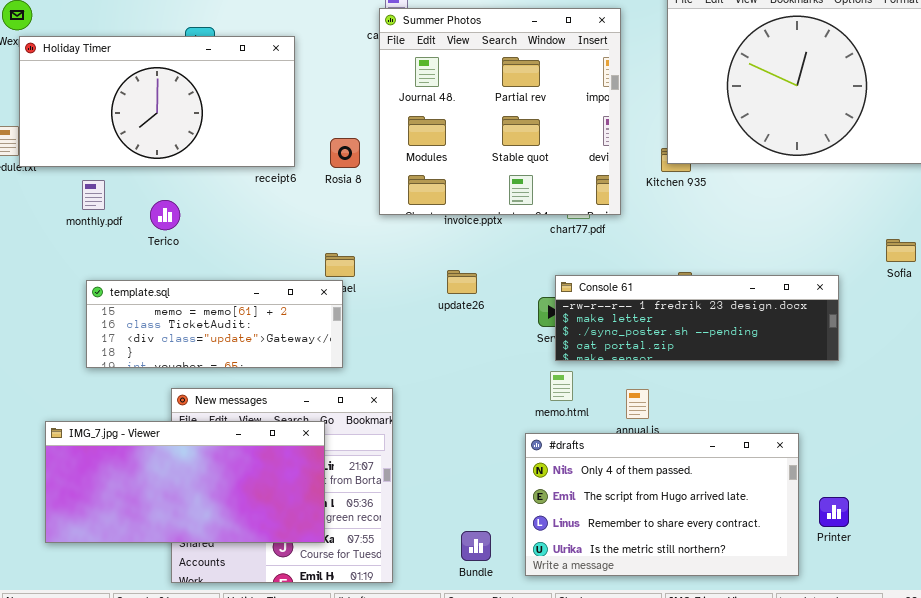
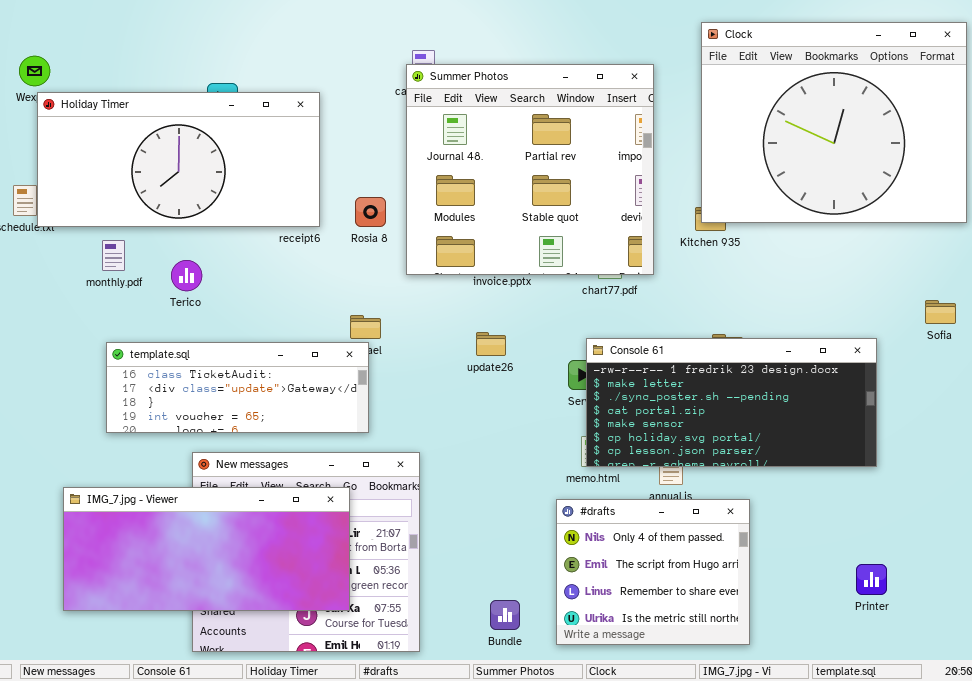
Console 61: [555,275,839,361] -> [586,338,877,467], resized
template.sql: [86,280,343,368] -> [106,342,369,433], scrolled down 1 row
#drafts: [525,433,799,576] -> [556,499,750,645], resized

